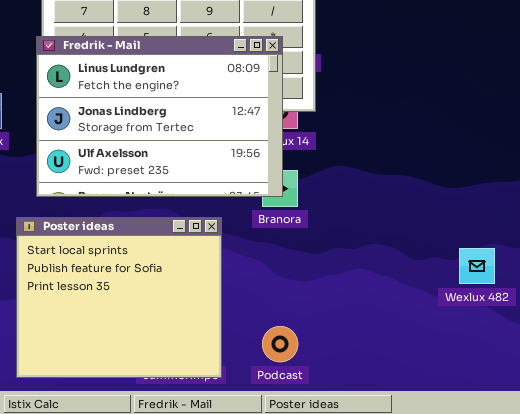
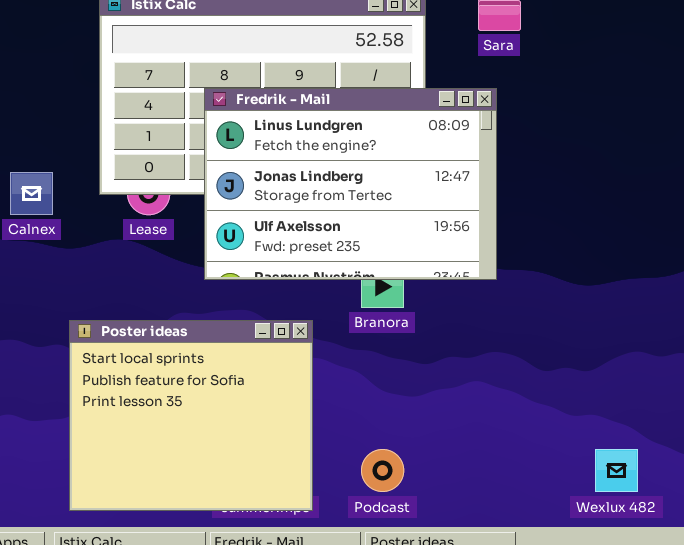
Fredrik - Mail: [36,36,283,197] -> [204,88,497,280], moved
Wexlux 482: [459,248,495,284] -> [595,449,638,492], moved

